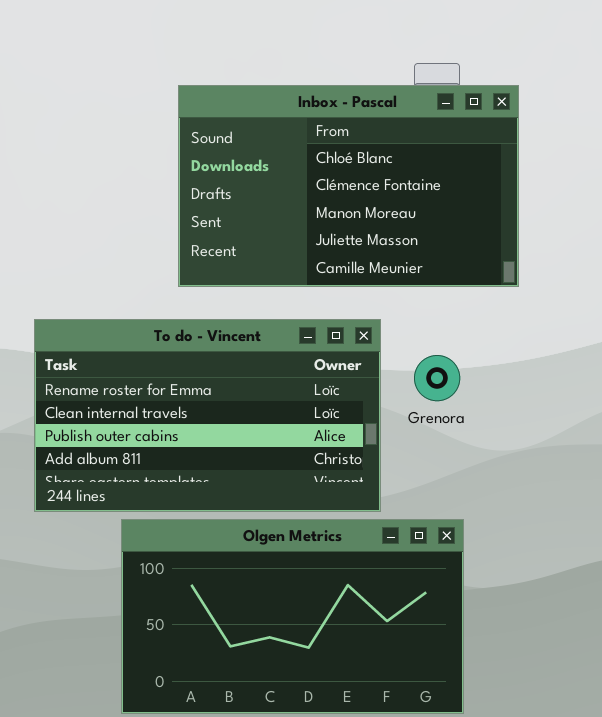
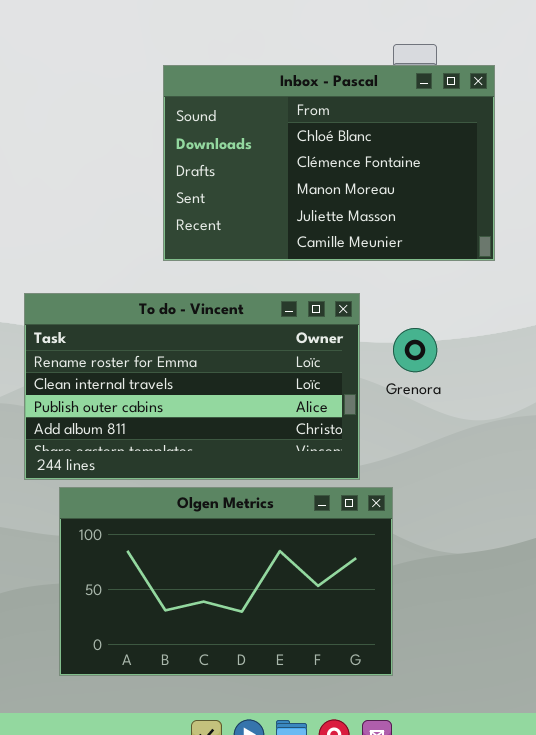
Olgen Metrics: [121,519,464,714] -> [59,487,393,676], moved

